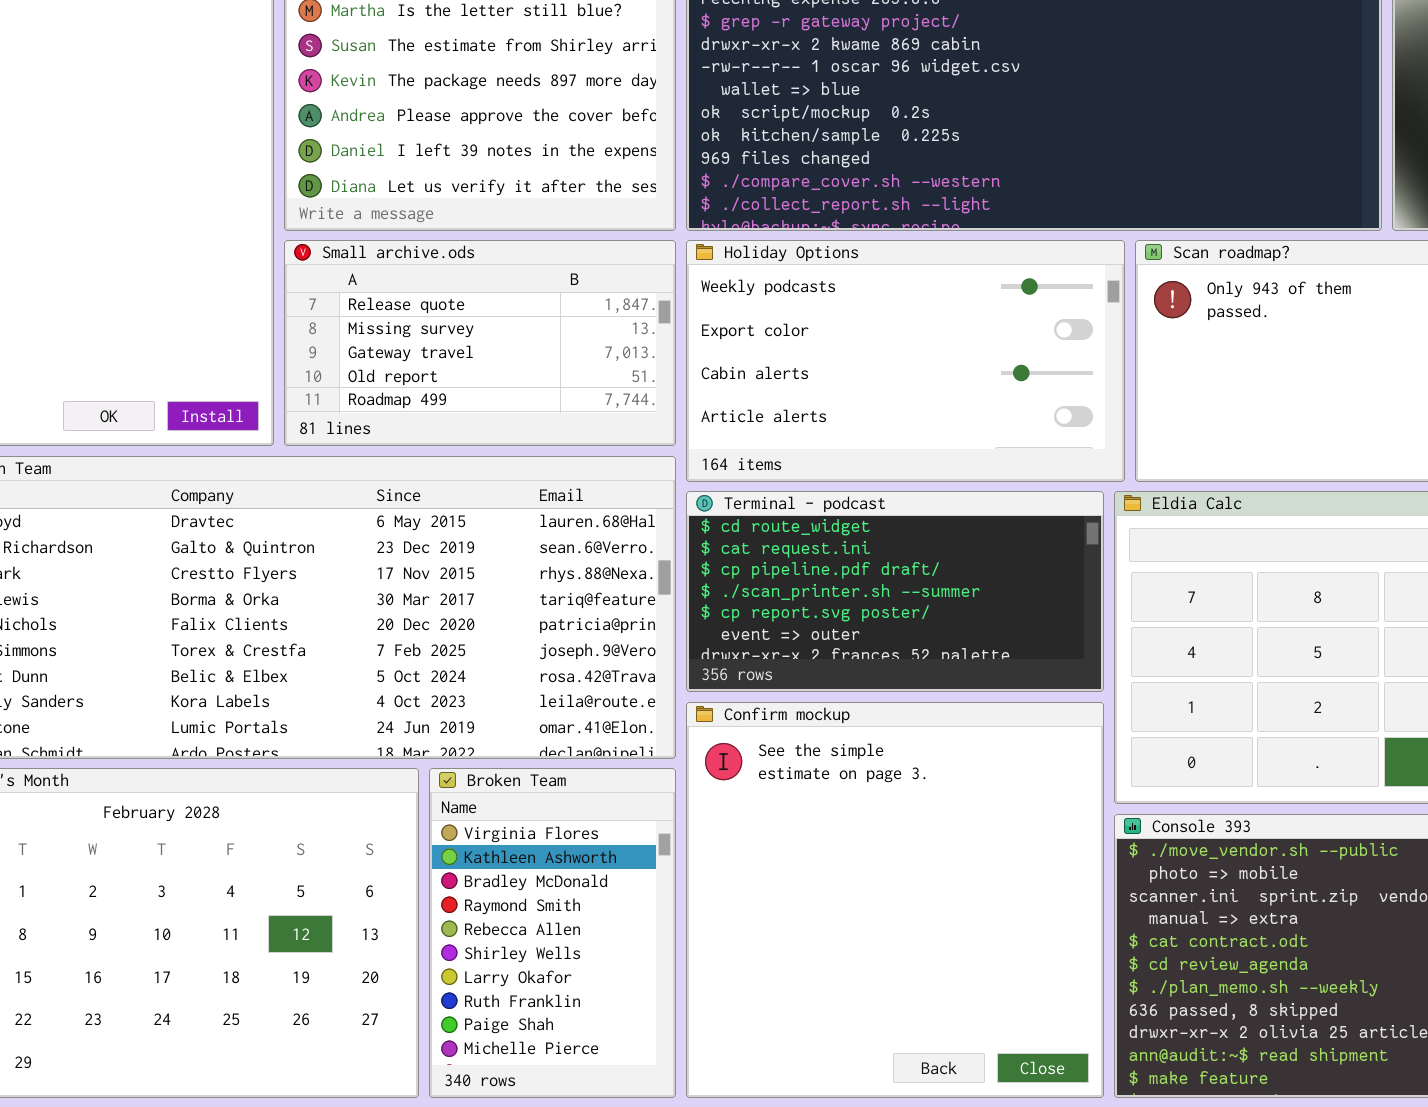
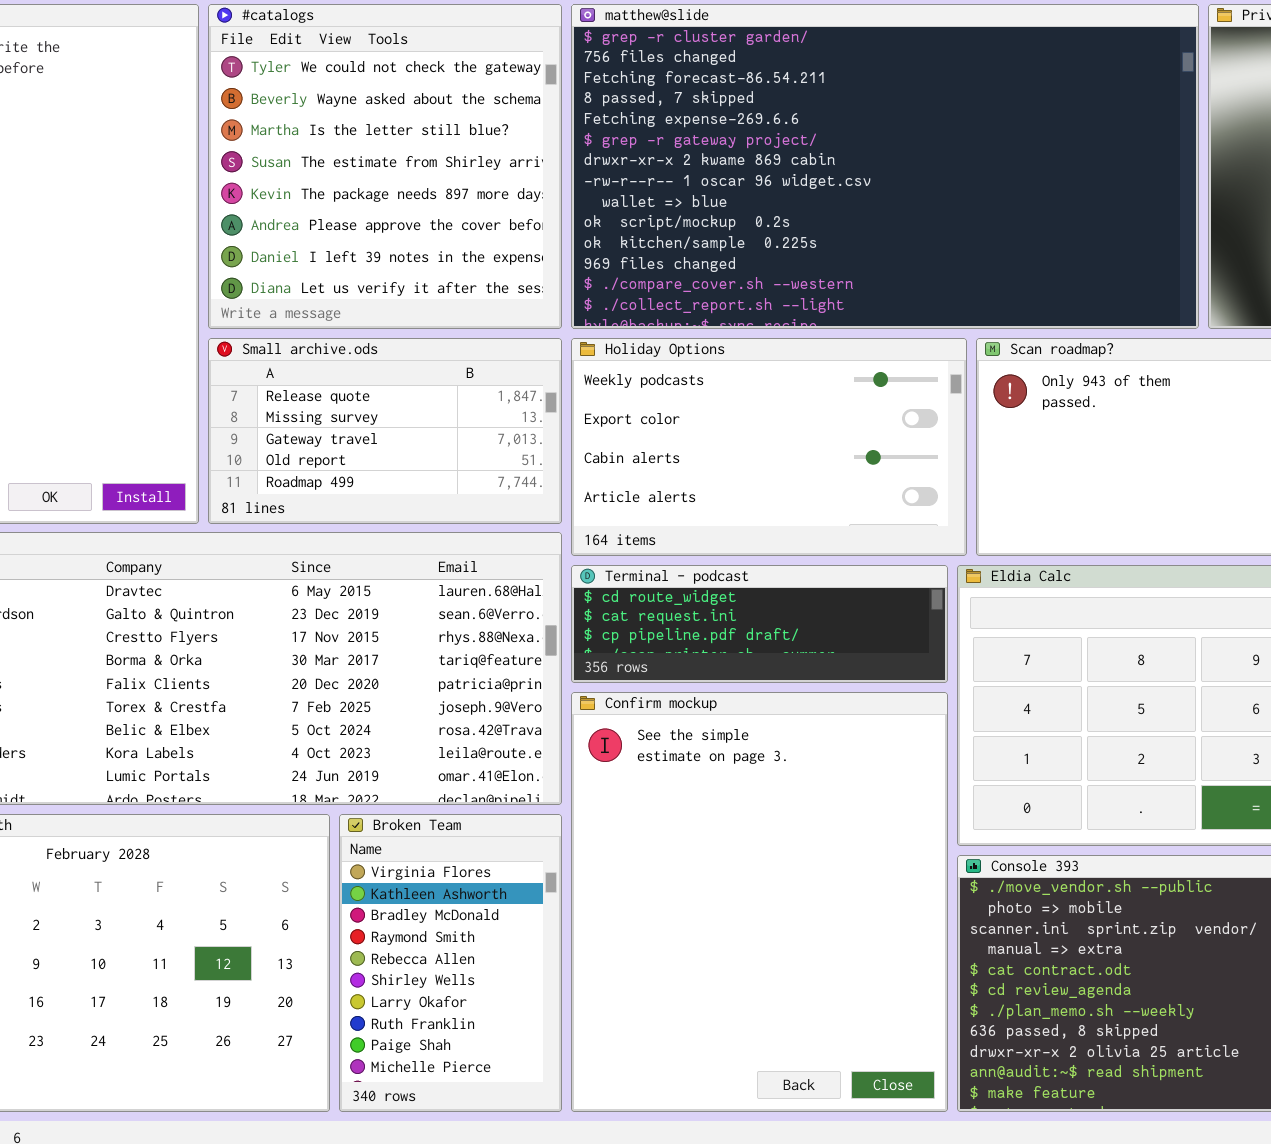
Terminal - podcast: [686,491,1104,692] -> [571,565,948,683], resized
Confirm mockup: [686,702,1104,1098] -> [571,692,948,1112], resized

